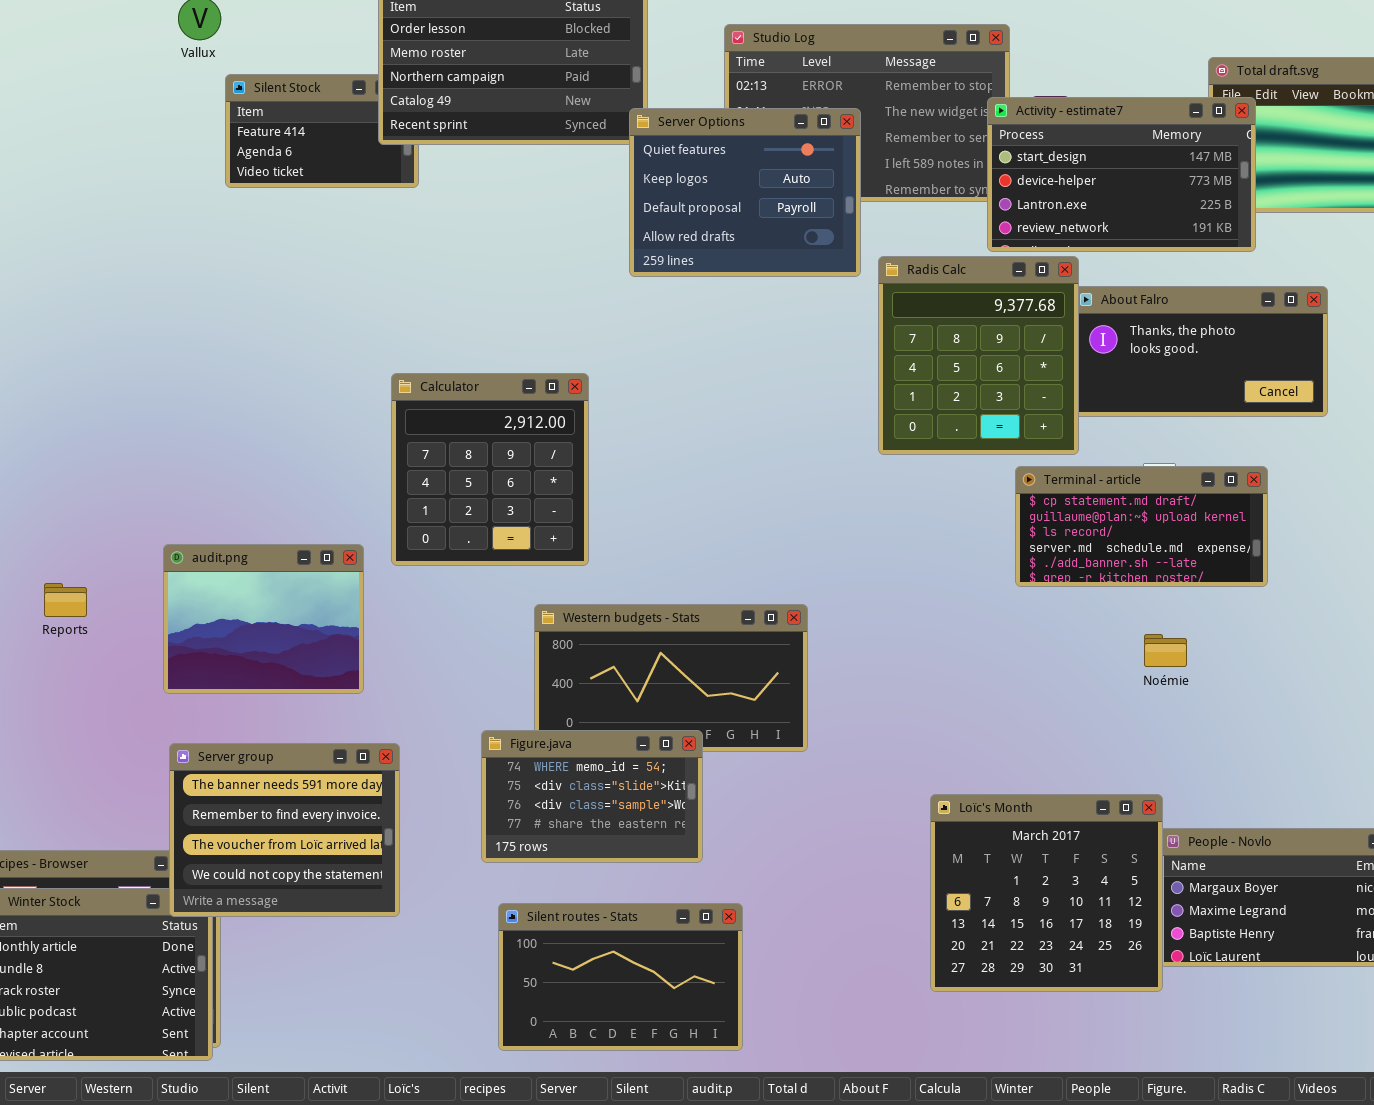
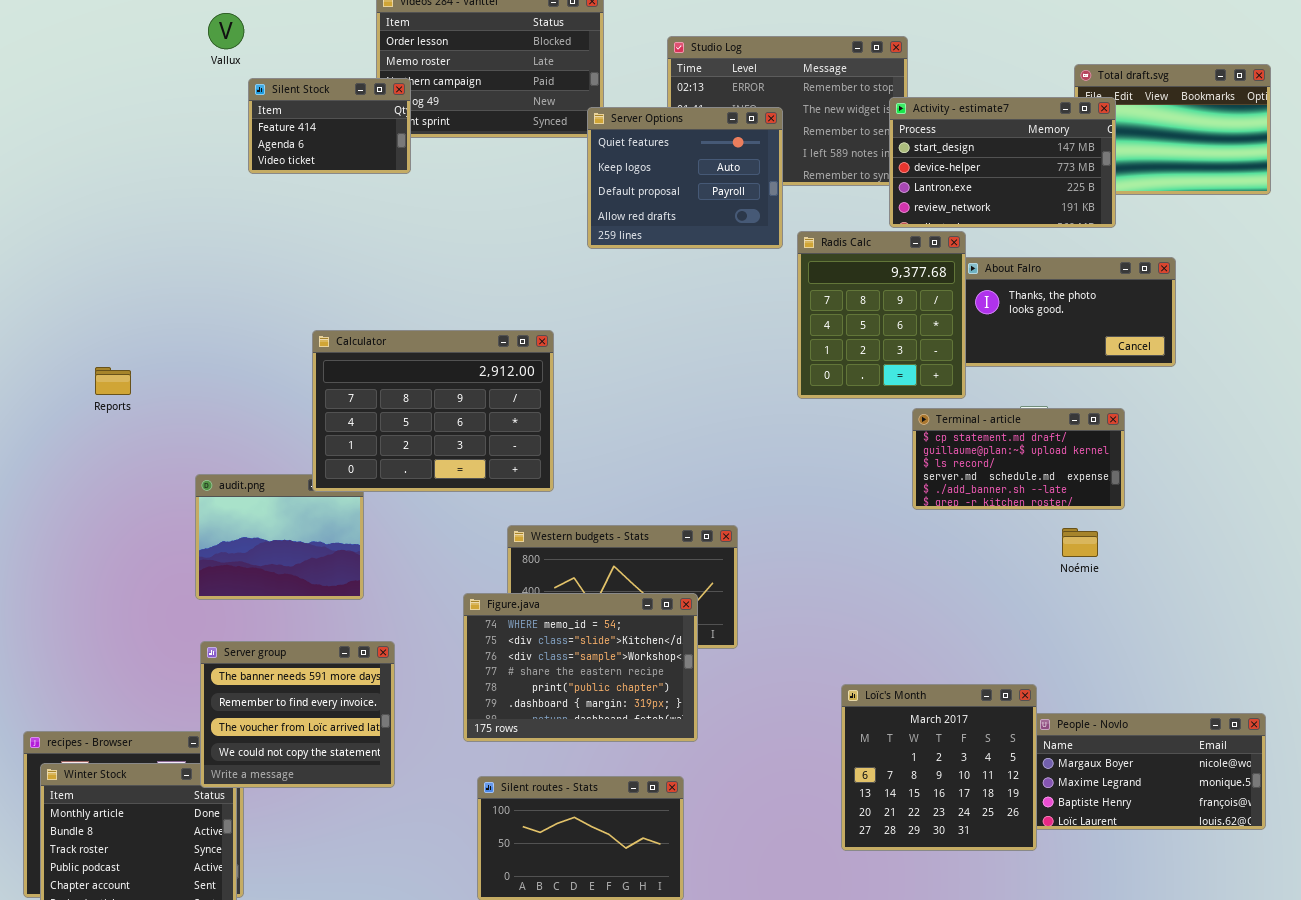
Silent Stock: [225,74,419,188] -> [248,78,411,174], raised
Calculator: [391,373,589,566] -> [312,330,554,492], resized
Reports: [44,583,87,617] -> [95,367,131,395], moved
Noémie: [1144,634,1187,667] -> [1062,528,1098,557], moved
Figure.java: [481,730,703,863] -> [463,593,698,742], resized

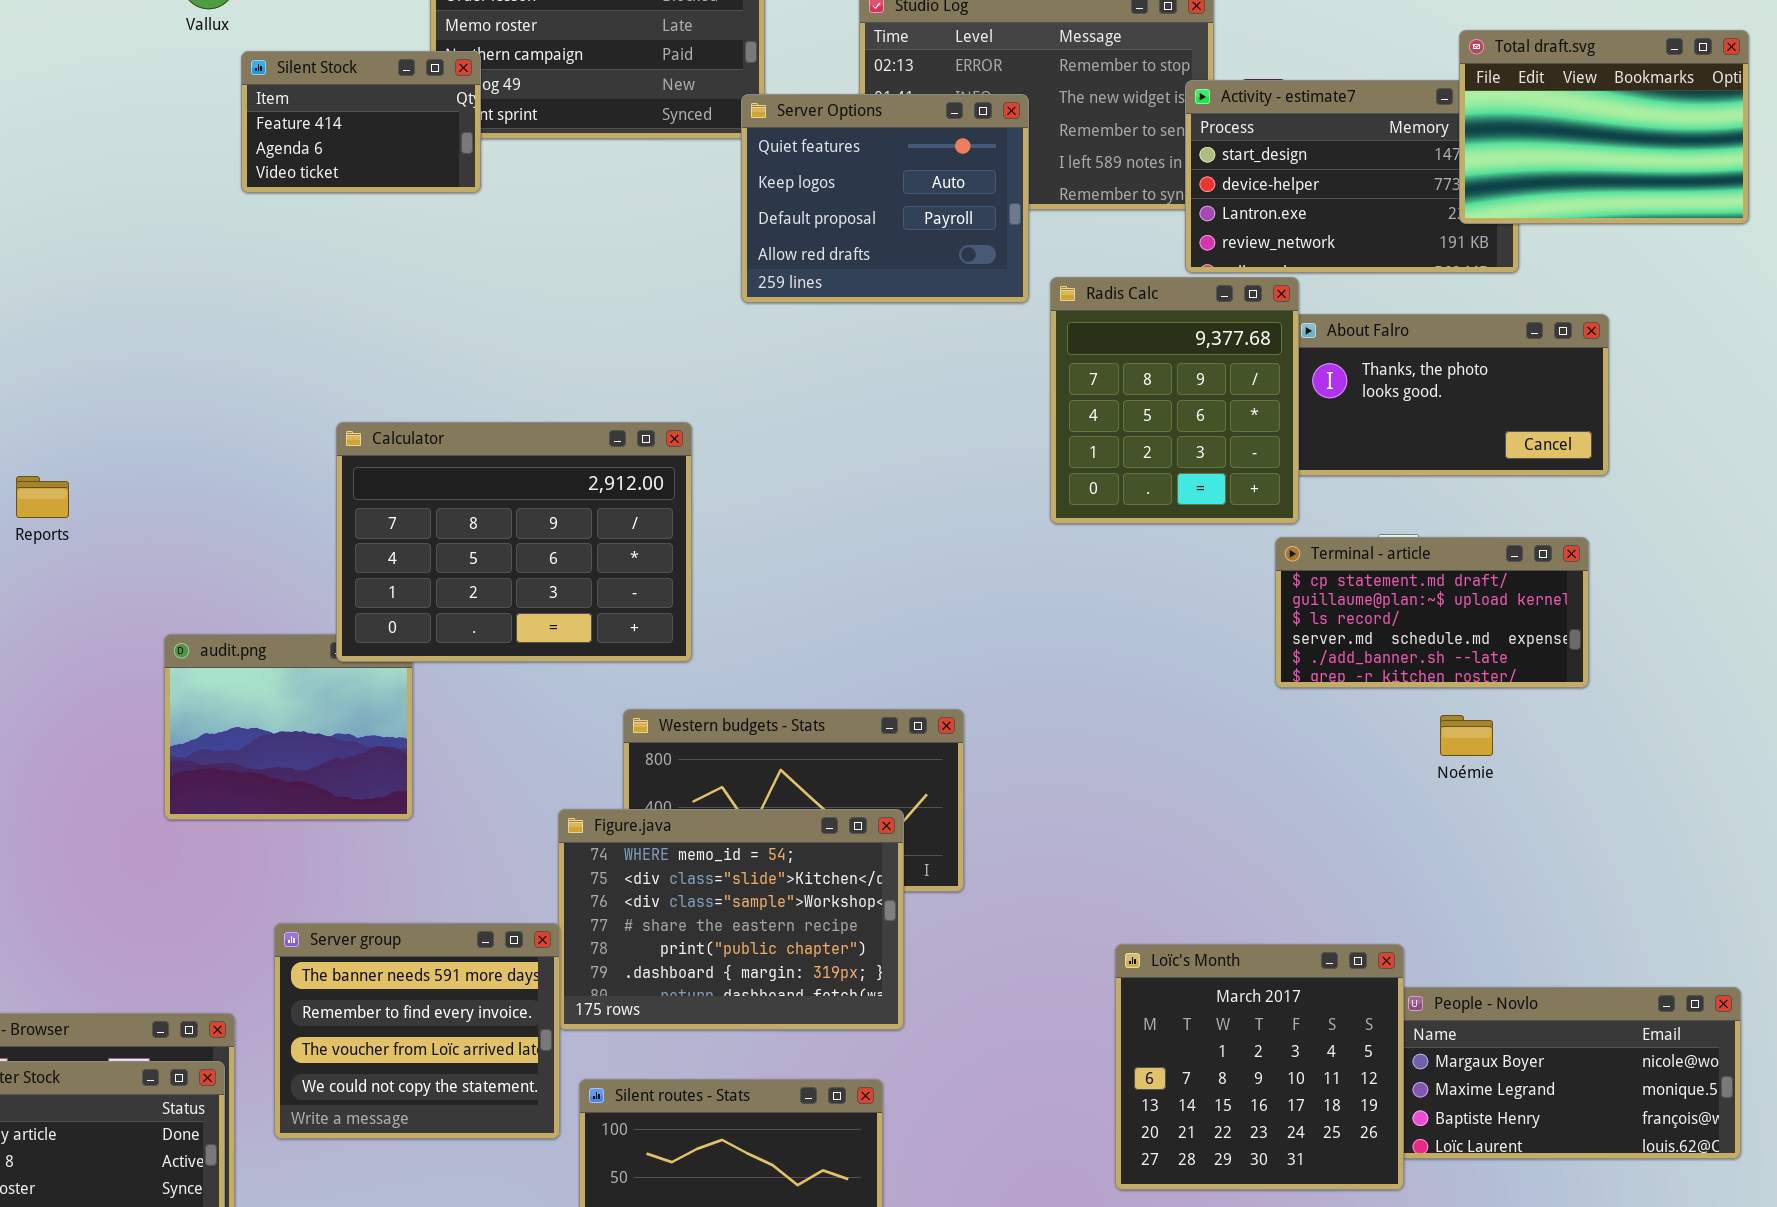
Total draft.svg: [1074,64,1271,195] -> [1459,30,1749,224], raised
Terminal - article: [912,408,1125,510] -> [1275,537,1589,688], moved
Server group: [200,641,395,788] -> [274,923,560,1139], moved

